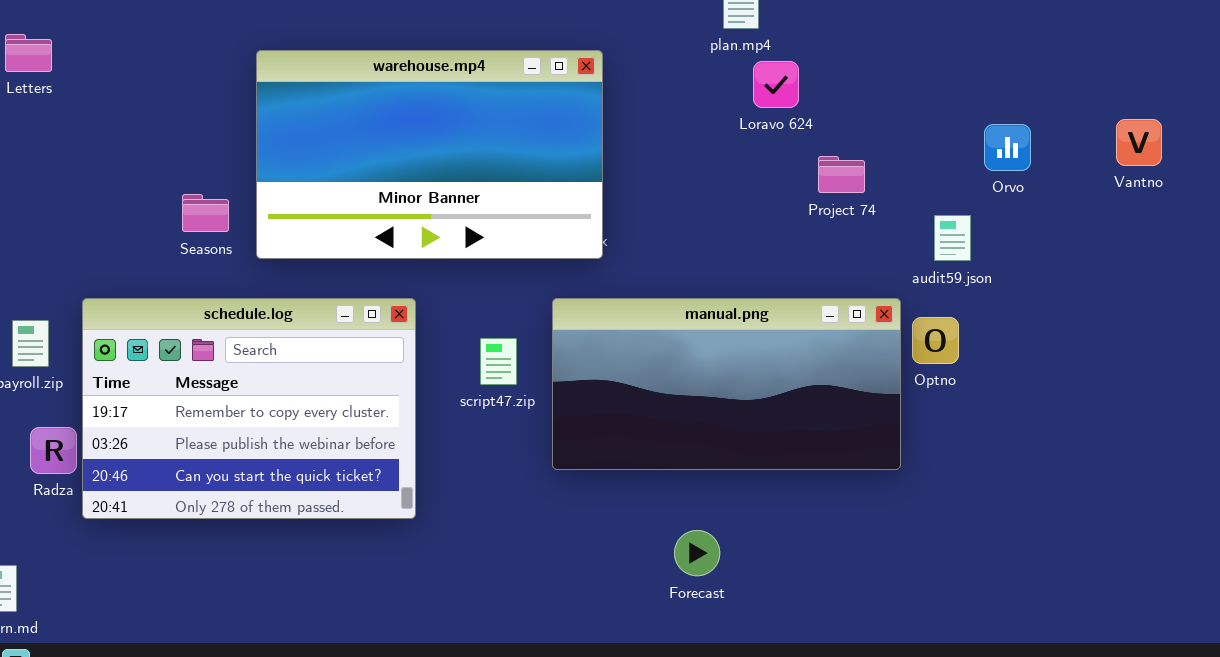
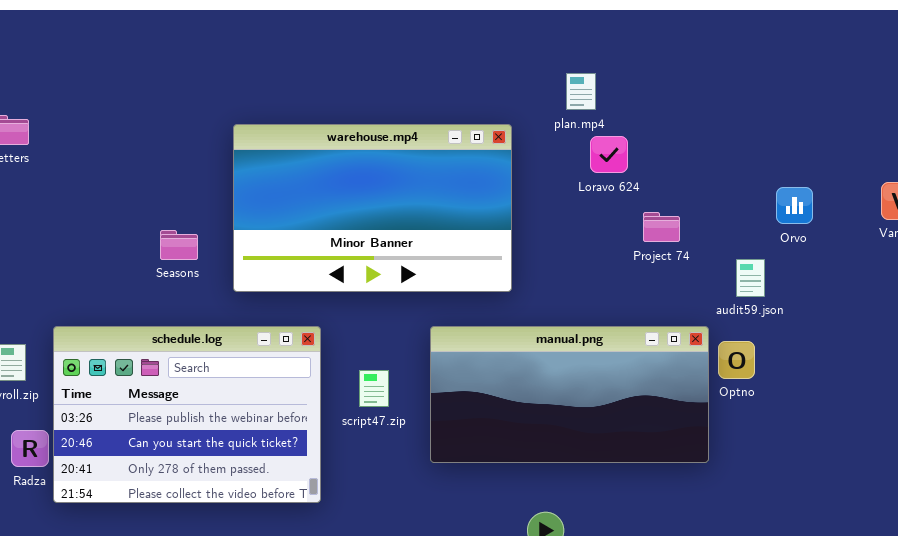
warehouse.mp4: [256,50,603,259] -> [233,124,512,292], moved
Seasons: [182,194,229,232] -> [160,230,198,260], moved
schedule.log: [82,298,416,519] -> [53,326,321,503], scrolled down 1 row
script47.zip: [480,338,517,385] -> [359,370,389,407], moved

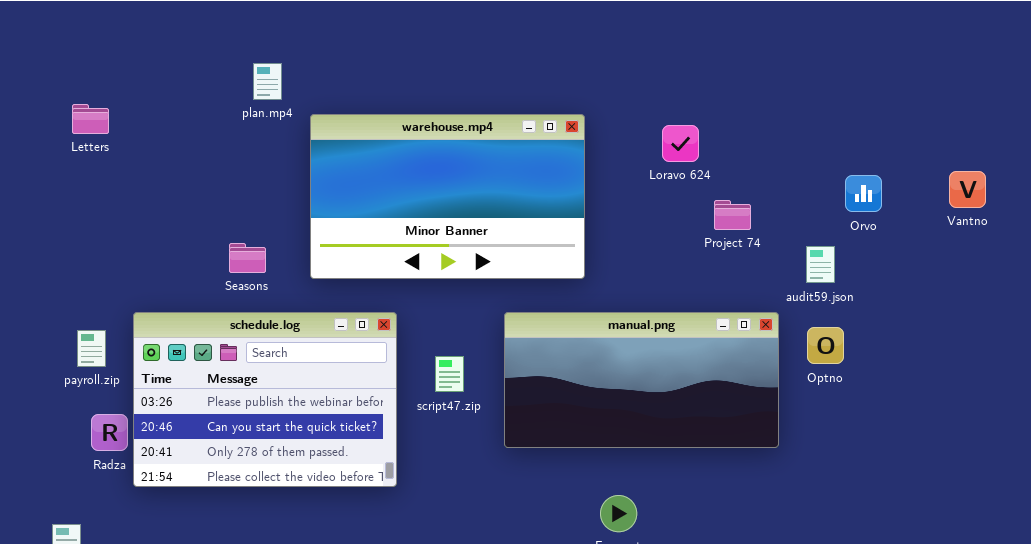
plan.mp4: [566,73,596,110] -> [253,63,282,100], moved
Seasons: [160,230,198,260] -> [229,243,266,273], moved
Optno: [718,341,755,379] -> [807,327,844,364], moved

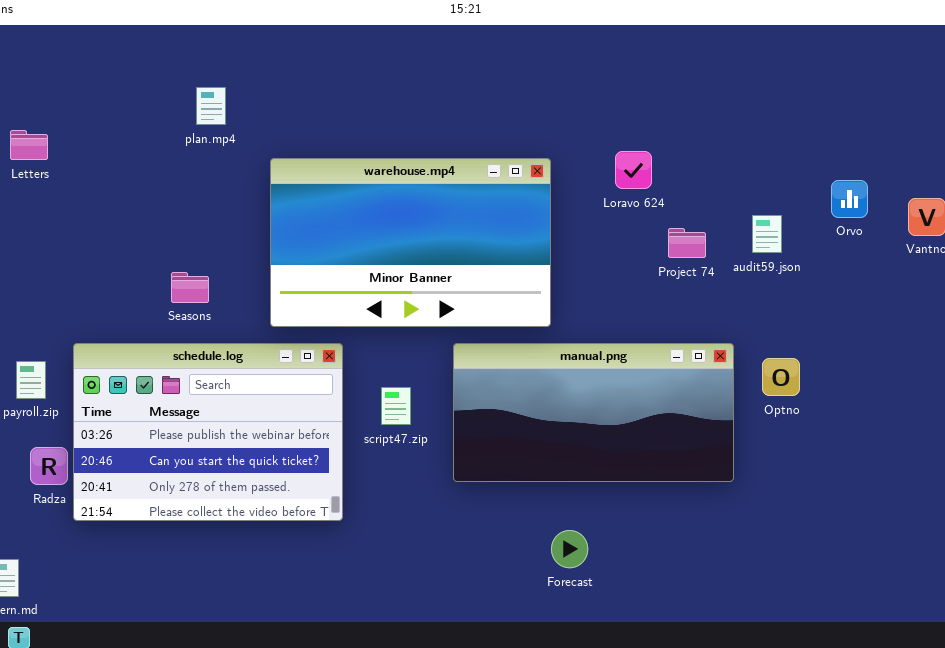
warehouse.mp4: [310,114,585,279] -> [270,158,551,327], moved
Orvo: [845,175,882,212] -> [831,180,868,218], moved
audit59.json: [806,246,835,283] -> [752,215,782,253], moved

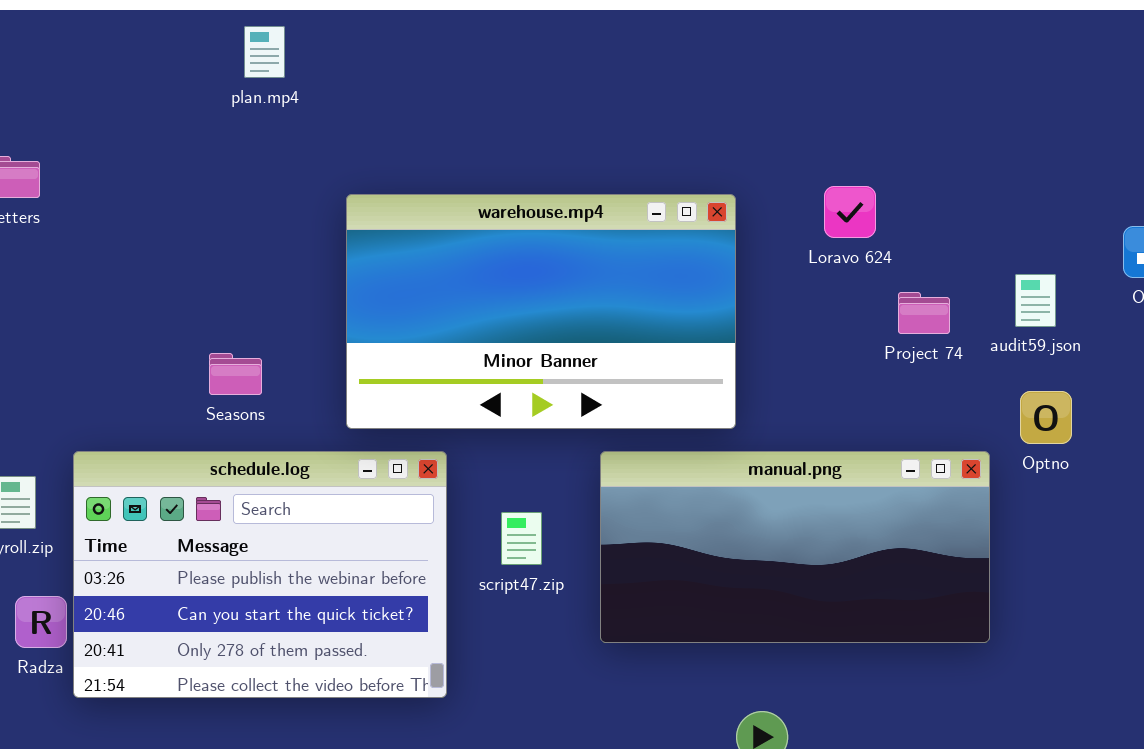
plan.mp4: [196,87,226,125] -> [244,26,285,78], moved
Optno: [762,358,800,396] -> [1020,391,1072,444], moved

